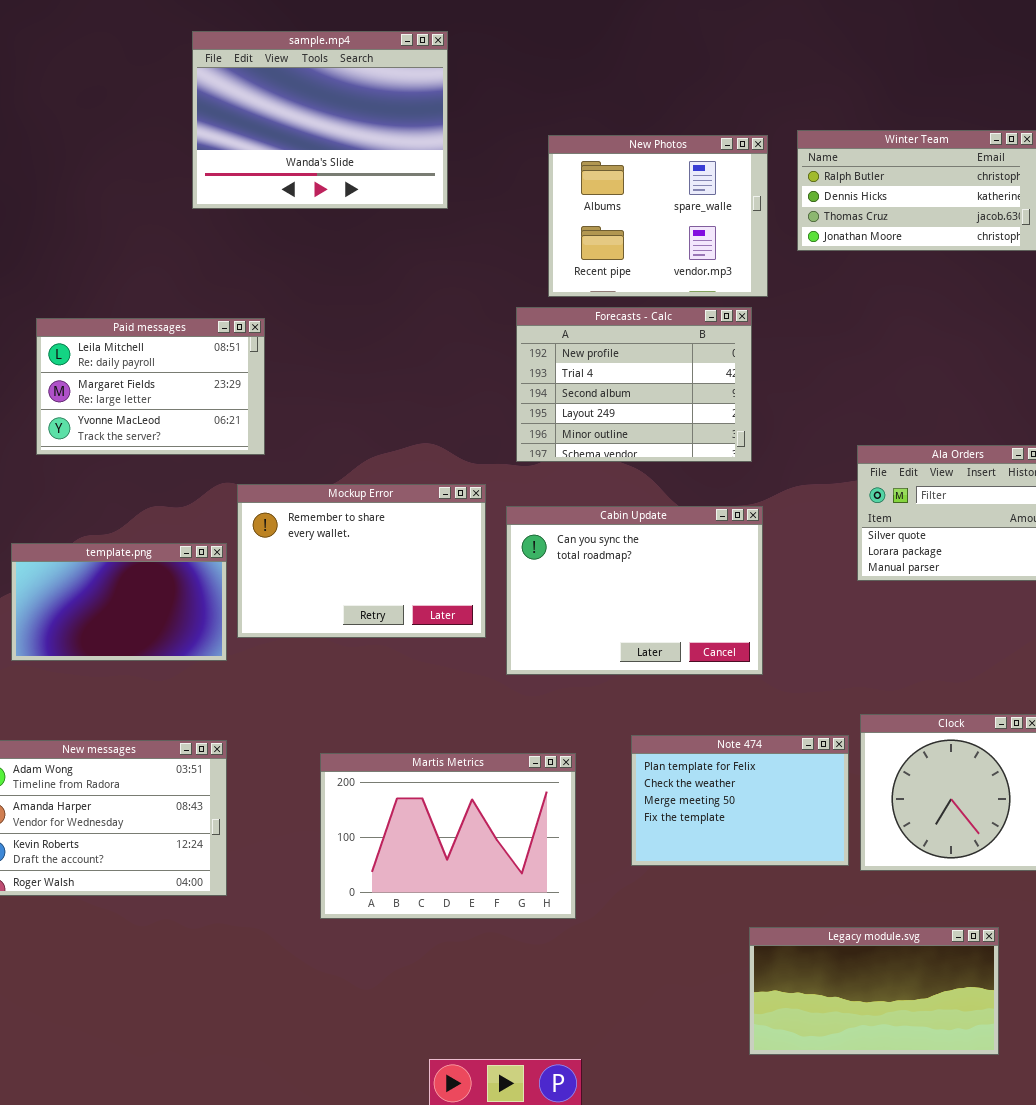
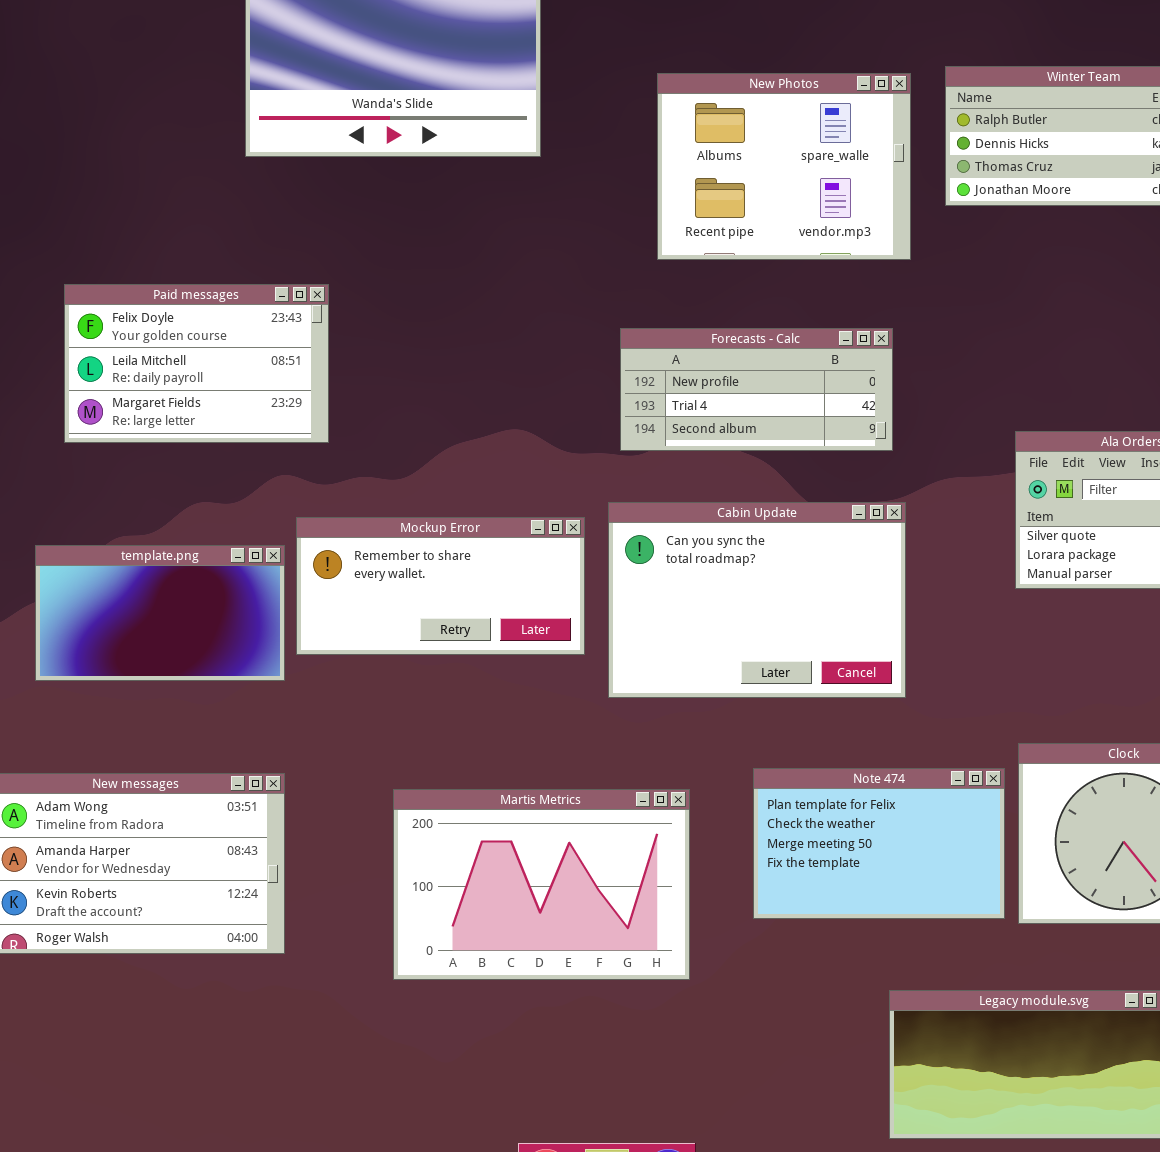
Forecasts - Calc: [516,307,752,462] -> [620,328,893,451], resized
Paid messages: [36,318,265,455] -> [64,284,329,443], scrolled up 1 row
Mockup Error: [237,484,486,638] -> [296,517,585,655], resized

